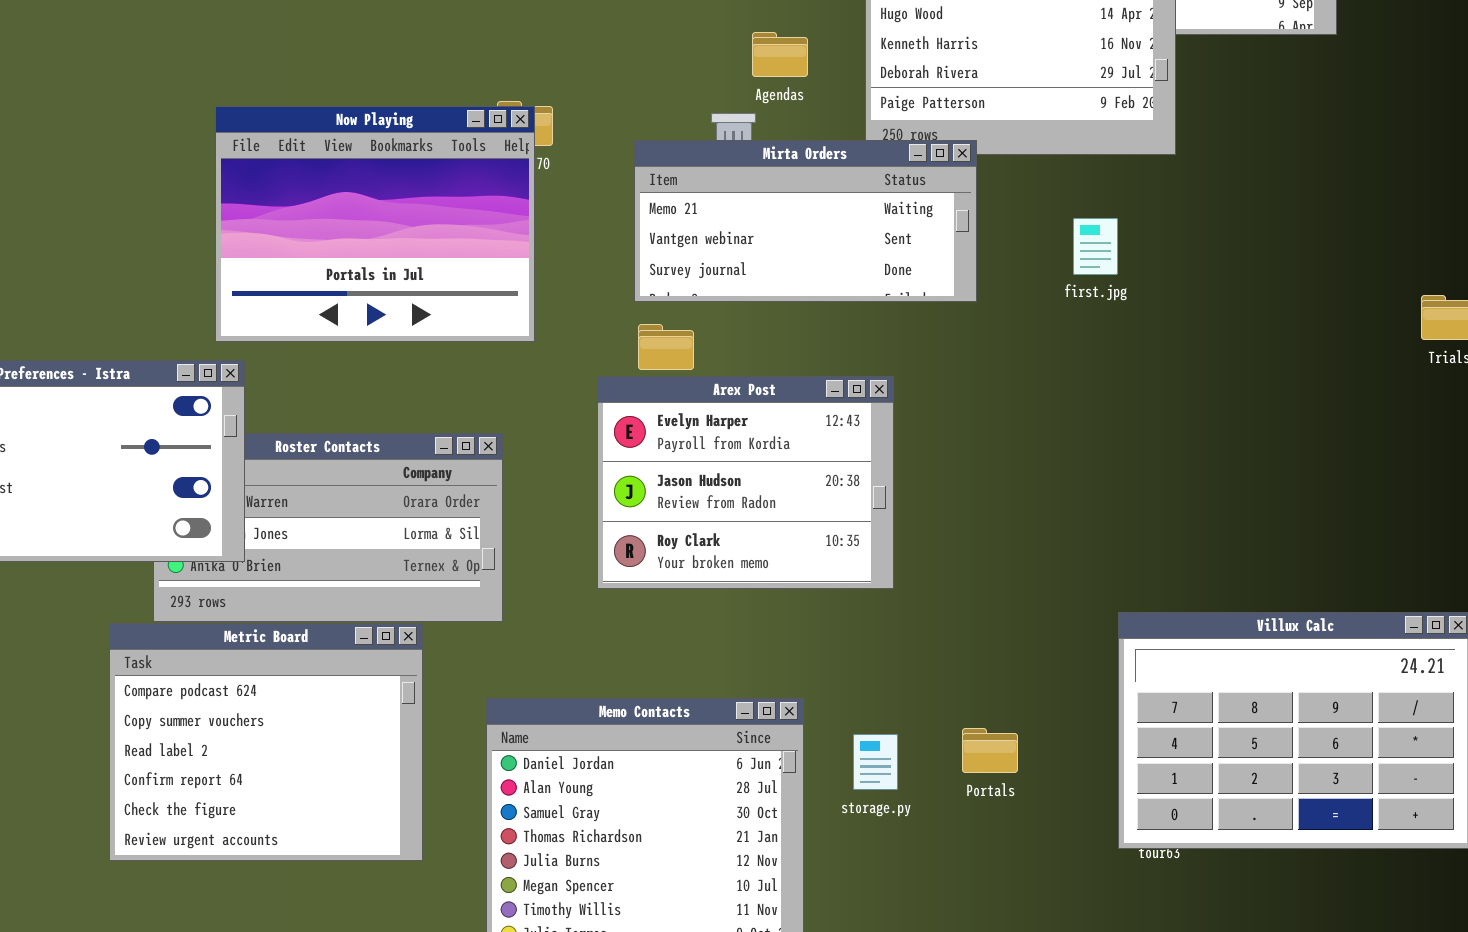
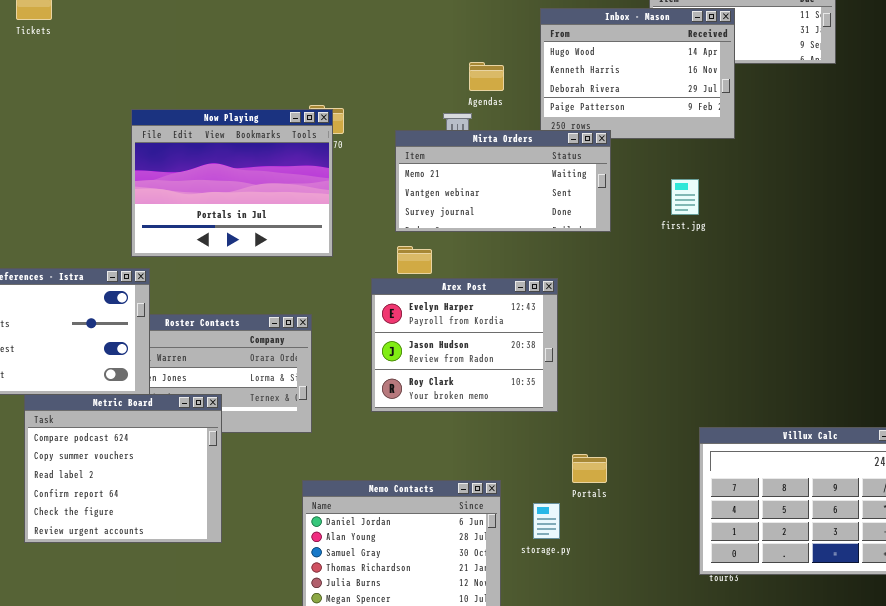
Metric Board: [109,623,423,861] -> [24,394,222,543], moved
Portals: [962,728,1018,773] -> [572,454,607,483], moved

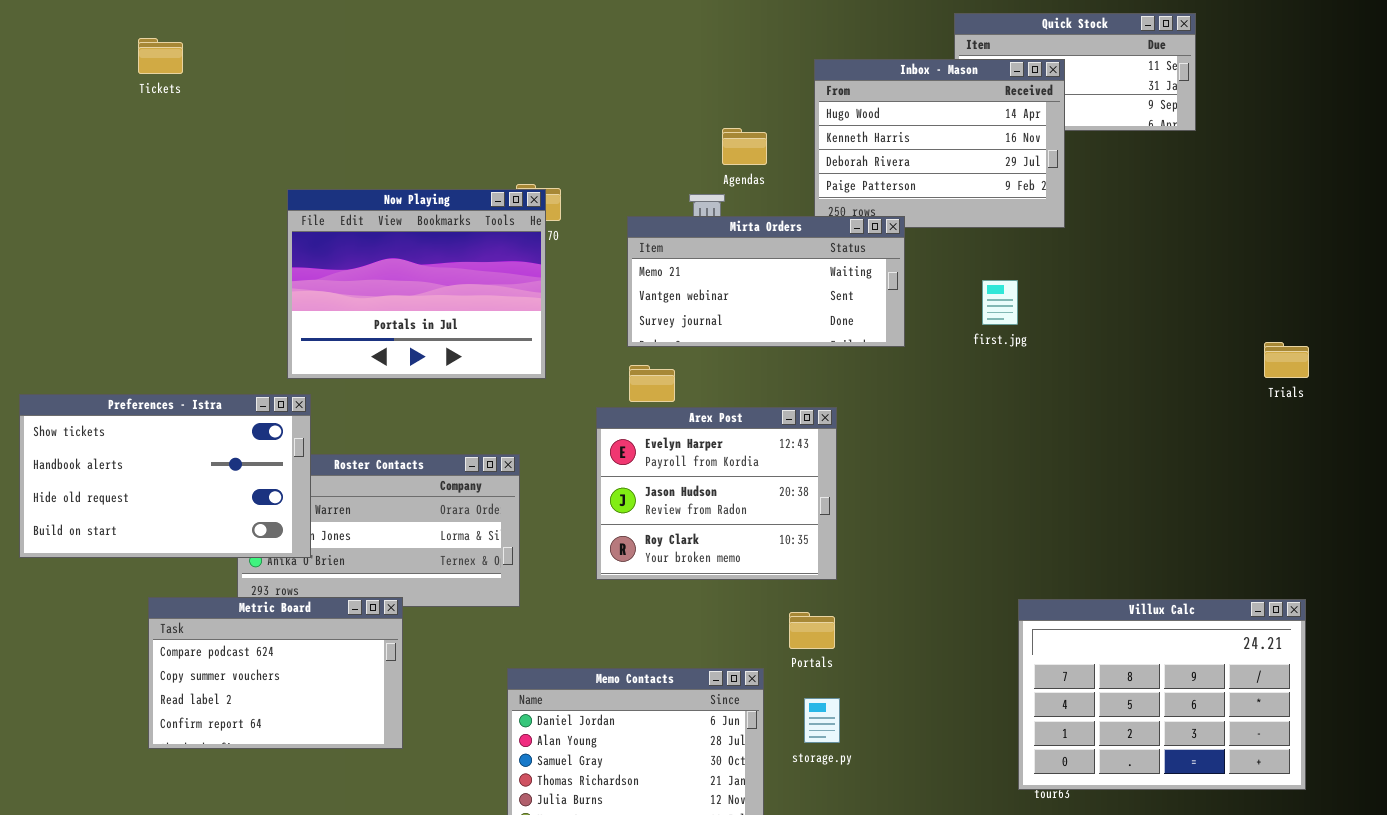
Metric Board: [24,394,222,543] -> [148,597,403,749], resized
Portals: [572,454,607,483] -> [789,612,835,649], moved

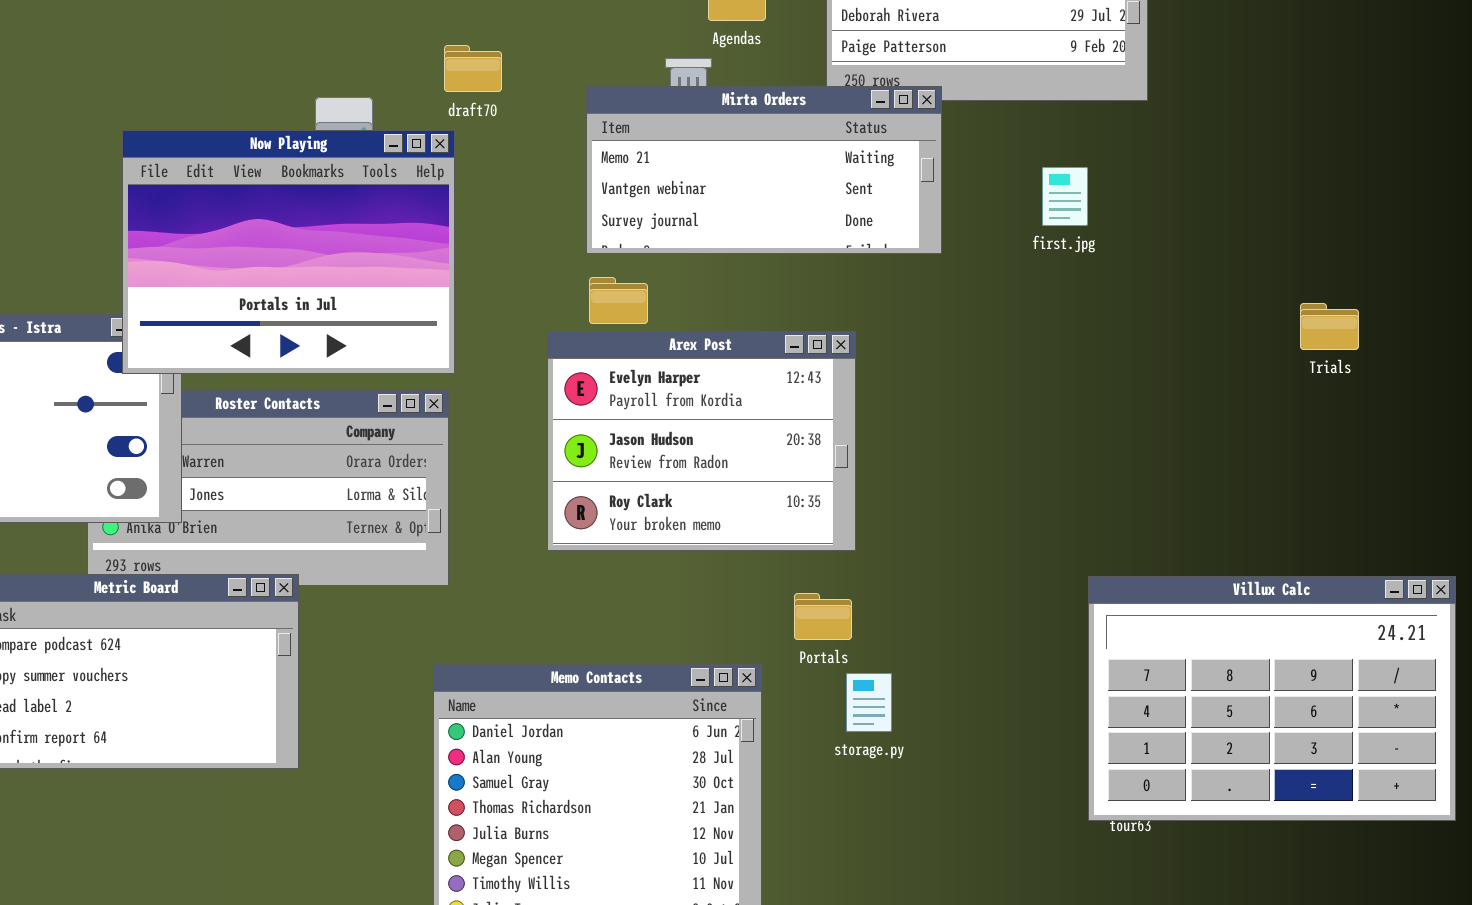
Now Playing: [287,189,546,379] -> [122,130,455,374], moved
Trials: [1264,342,1309,378] -> [1300,303,1359,350], moved
storage.py: [804,698,840,743] -> [846,673,892,732], moved

